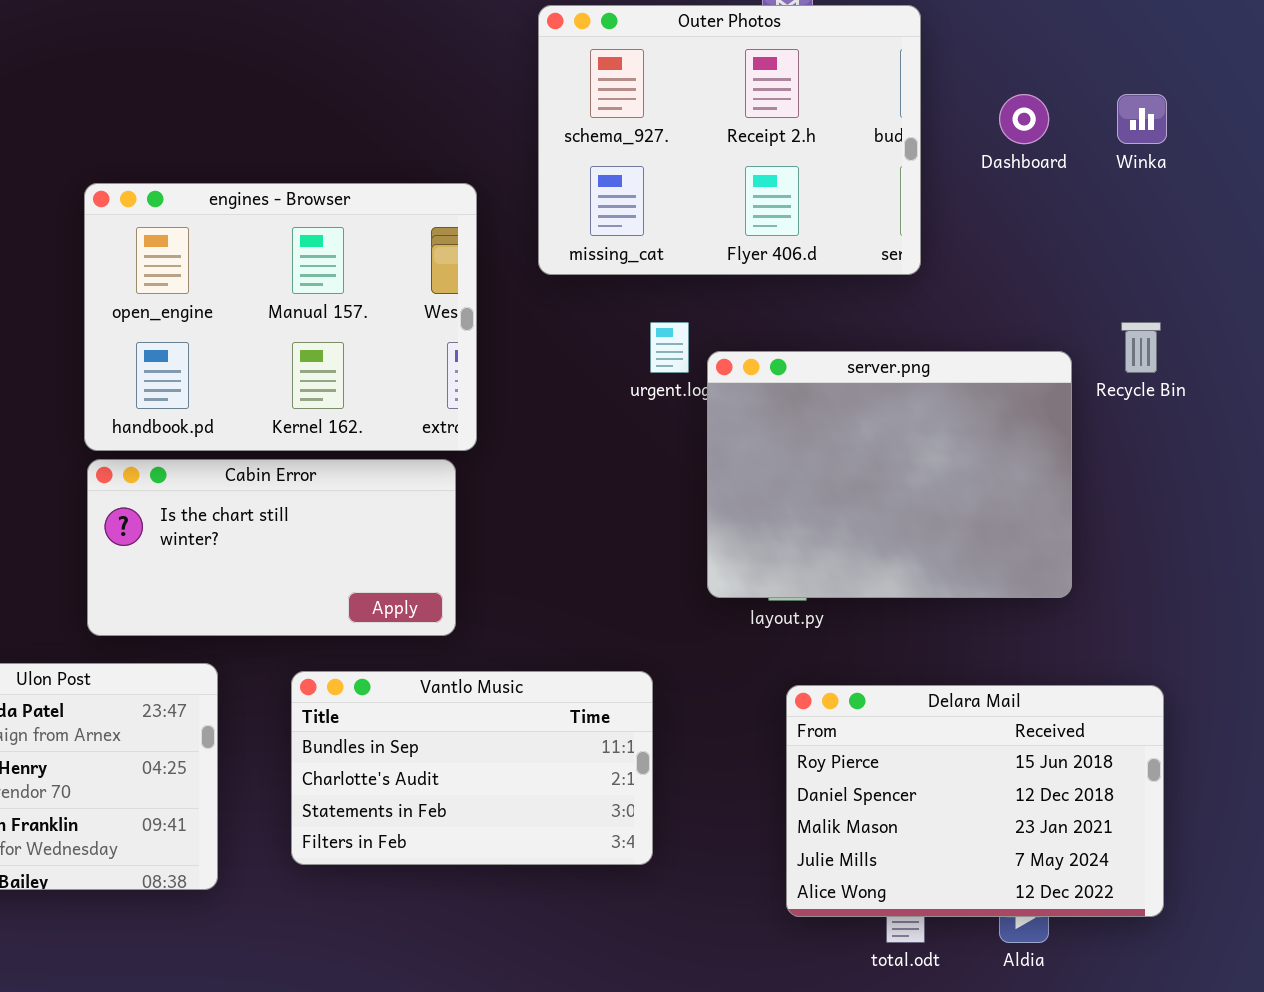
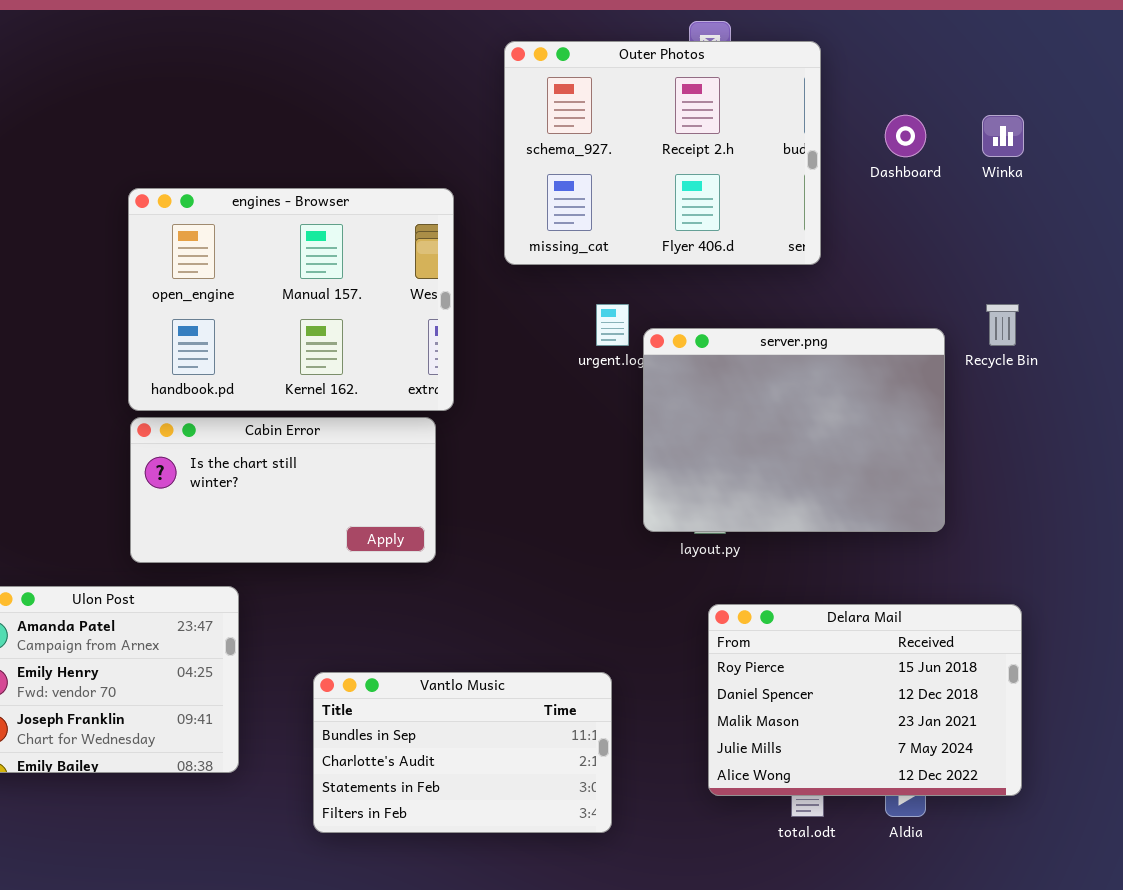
Vantlo Music: [291,671,653,865] -> [313,672,612,833], moved

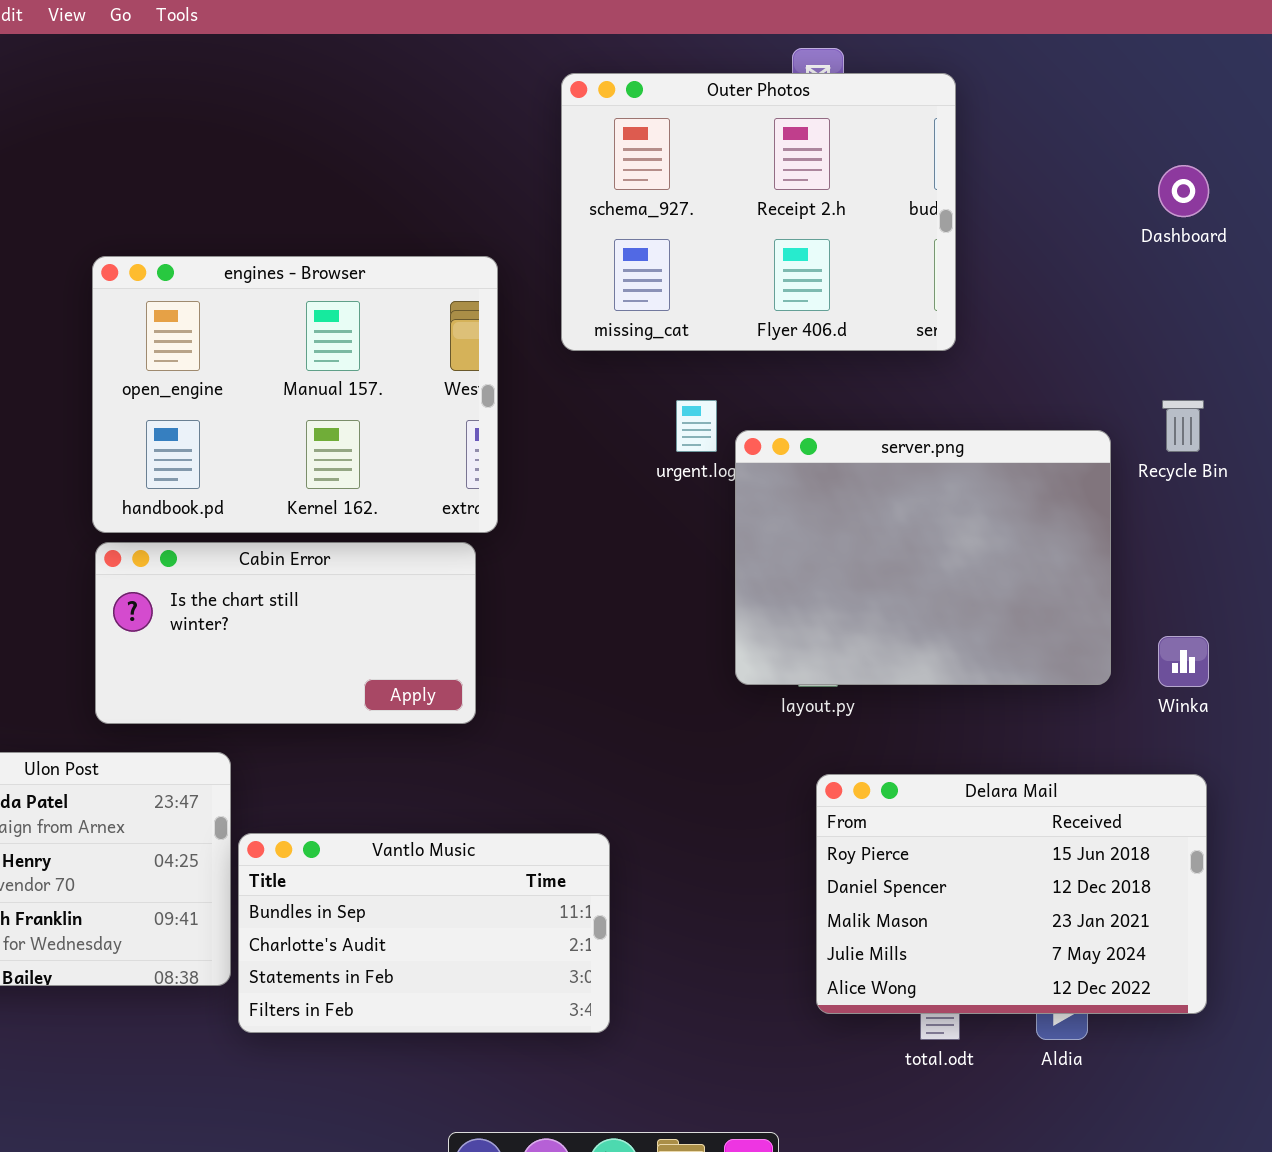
Dashboard: [885,115,926,157] -> [1158,165,1209,217], moved
Winka: [982,115,1024,157] -> [1158,636,1209,687], moved
Vantlo Music: [313,672,612,833] -> [238,833,610,1033], moved

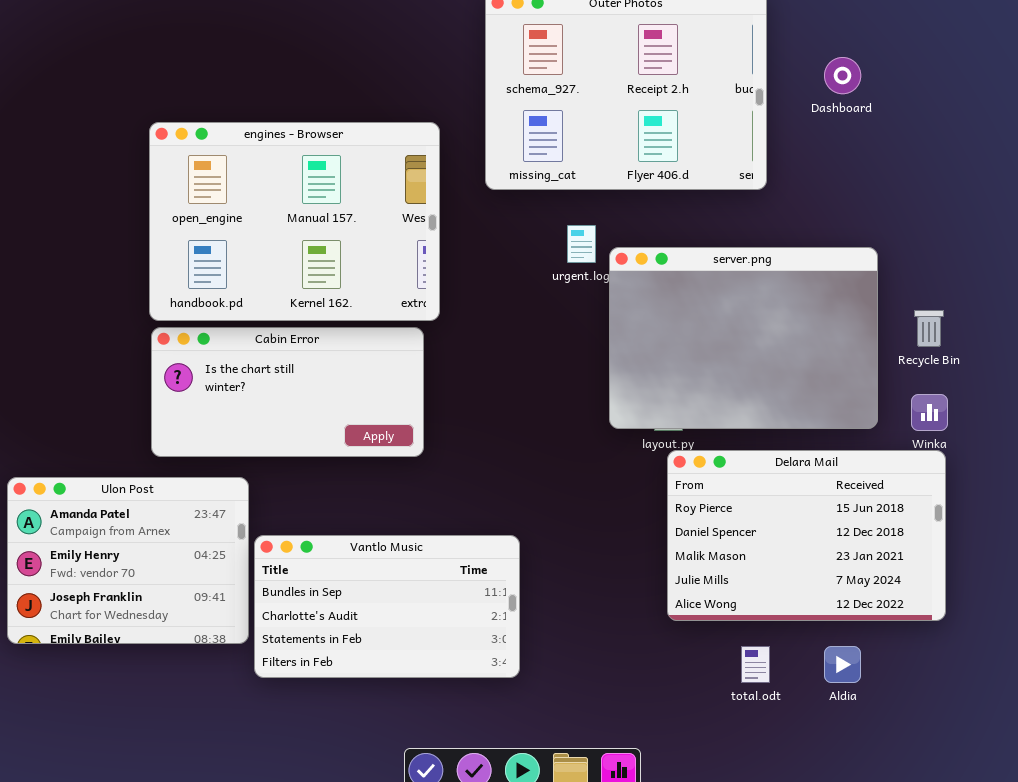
Dashboard: [1158,165,1209,217] -> [824,57,861,94], moved
Recycle Bin: [1162,400,1204,452] -> [914,310,944,347], moved
Delara Mail: [816,774,1207,1014] -> [667,450,946,621], moved

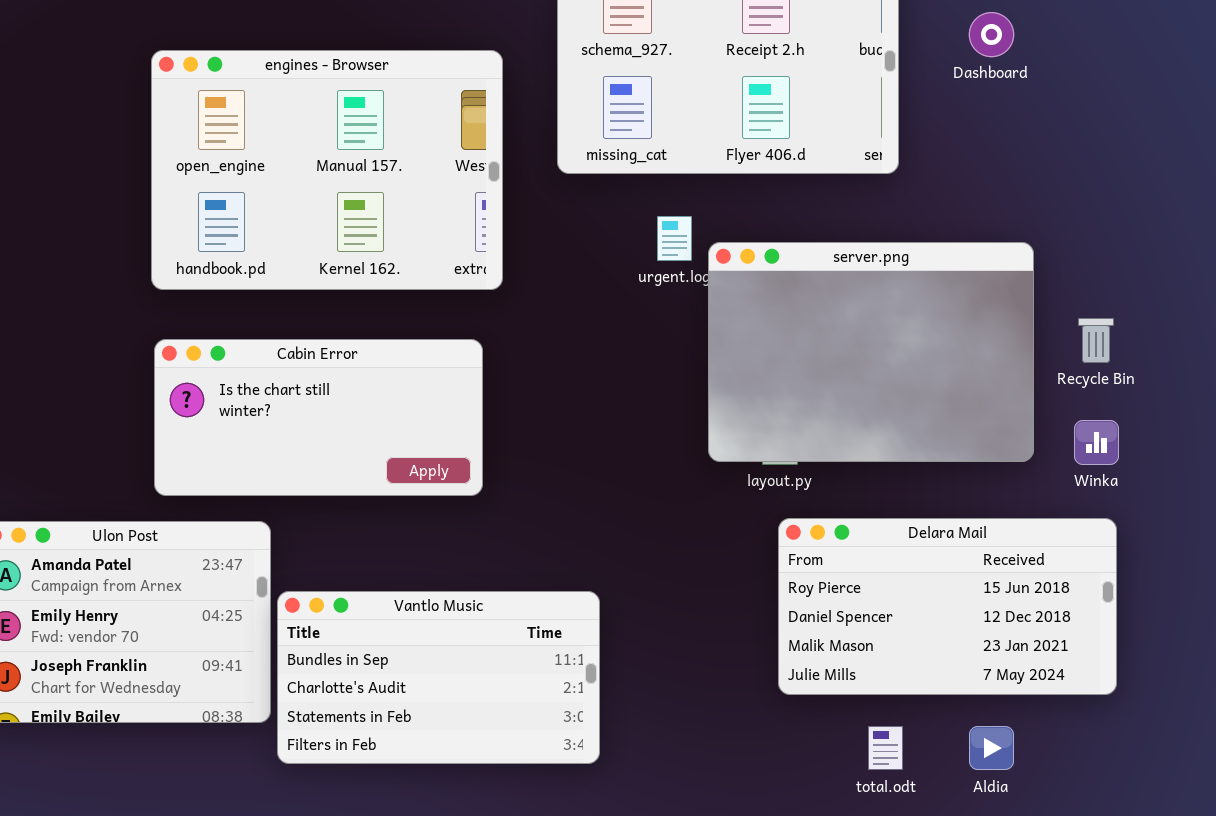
engines - Browser: [149,122,440,321] -> [151,50,503,290], moved
Delara Mail: [667,450,946,621] -> [778,518,1117,695], resized

